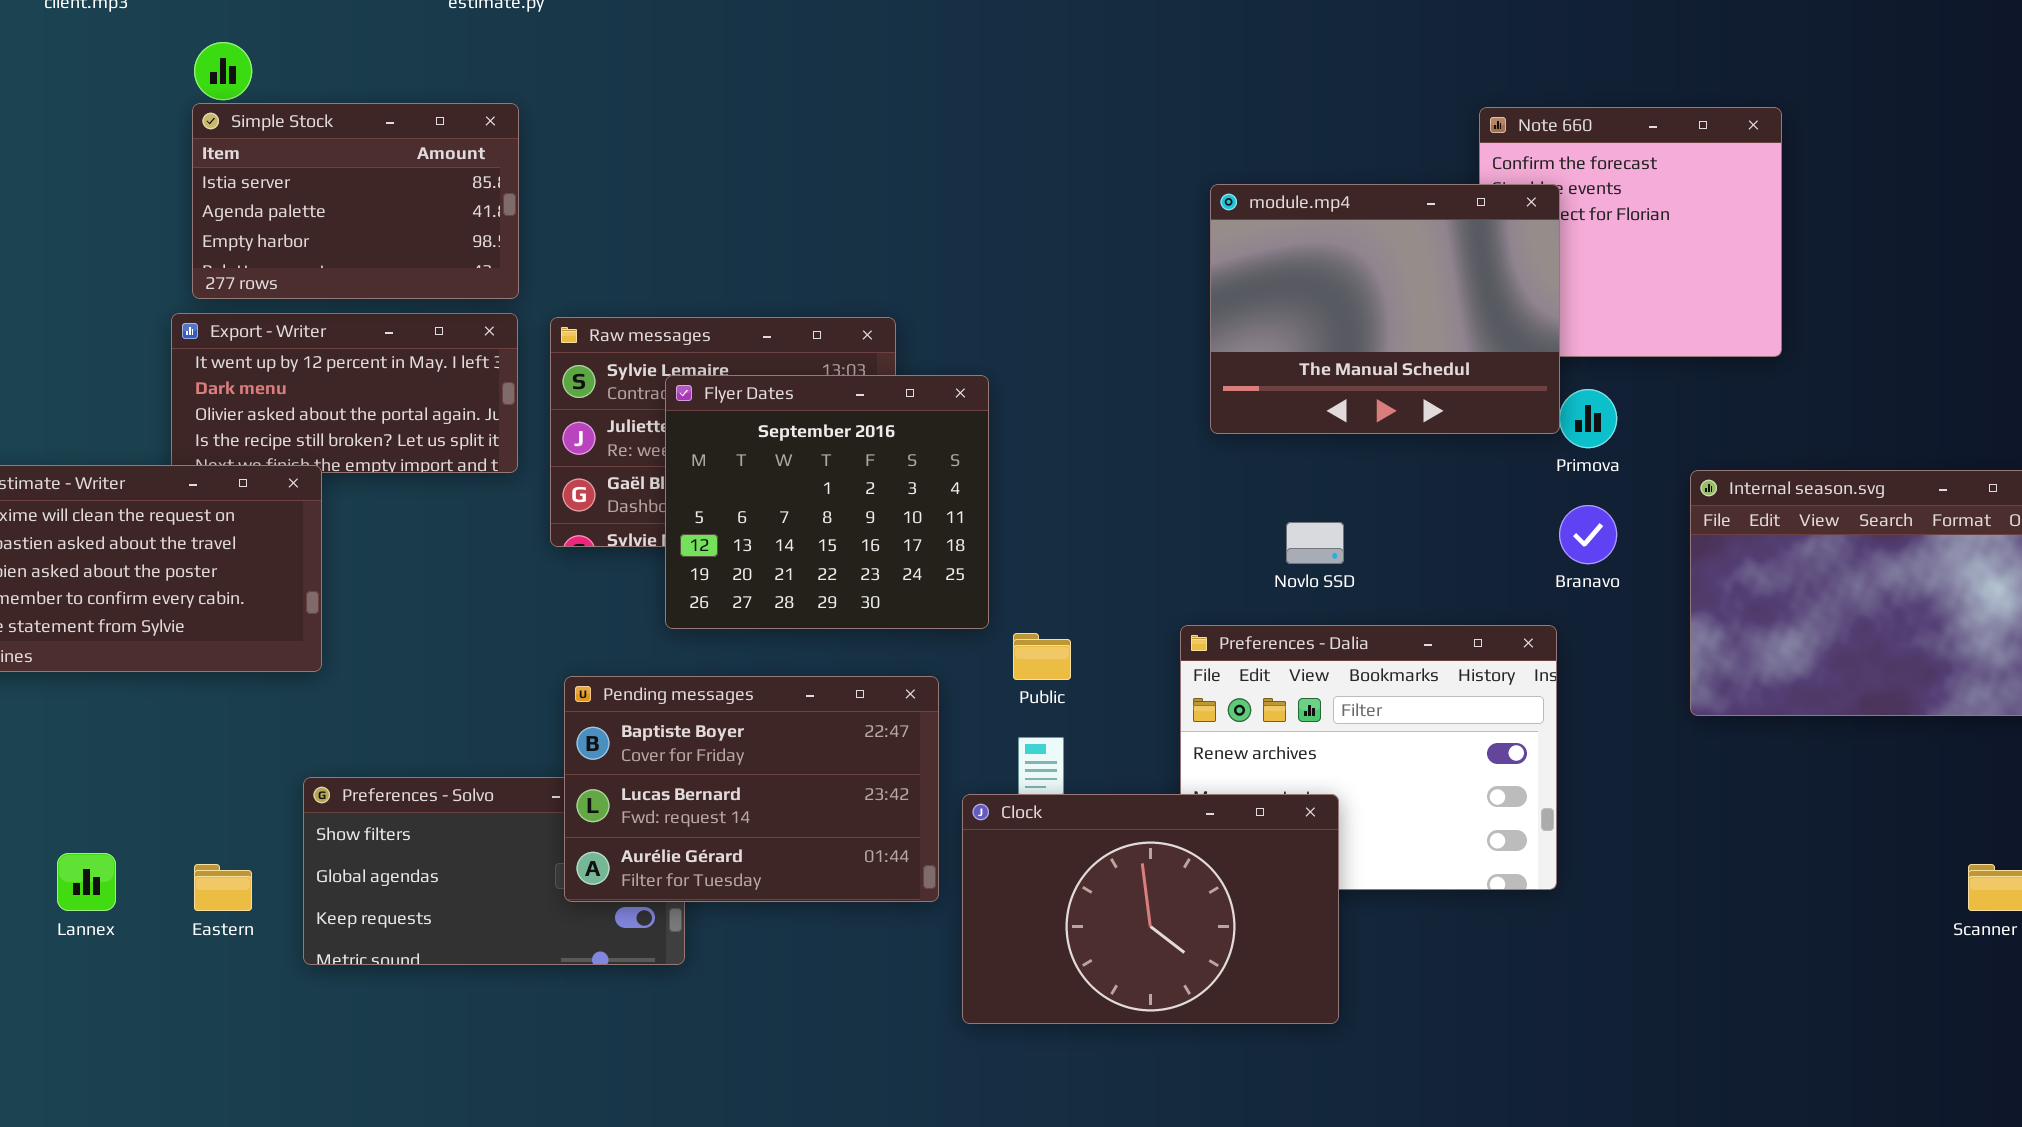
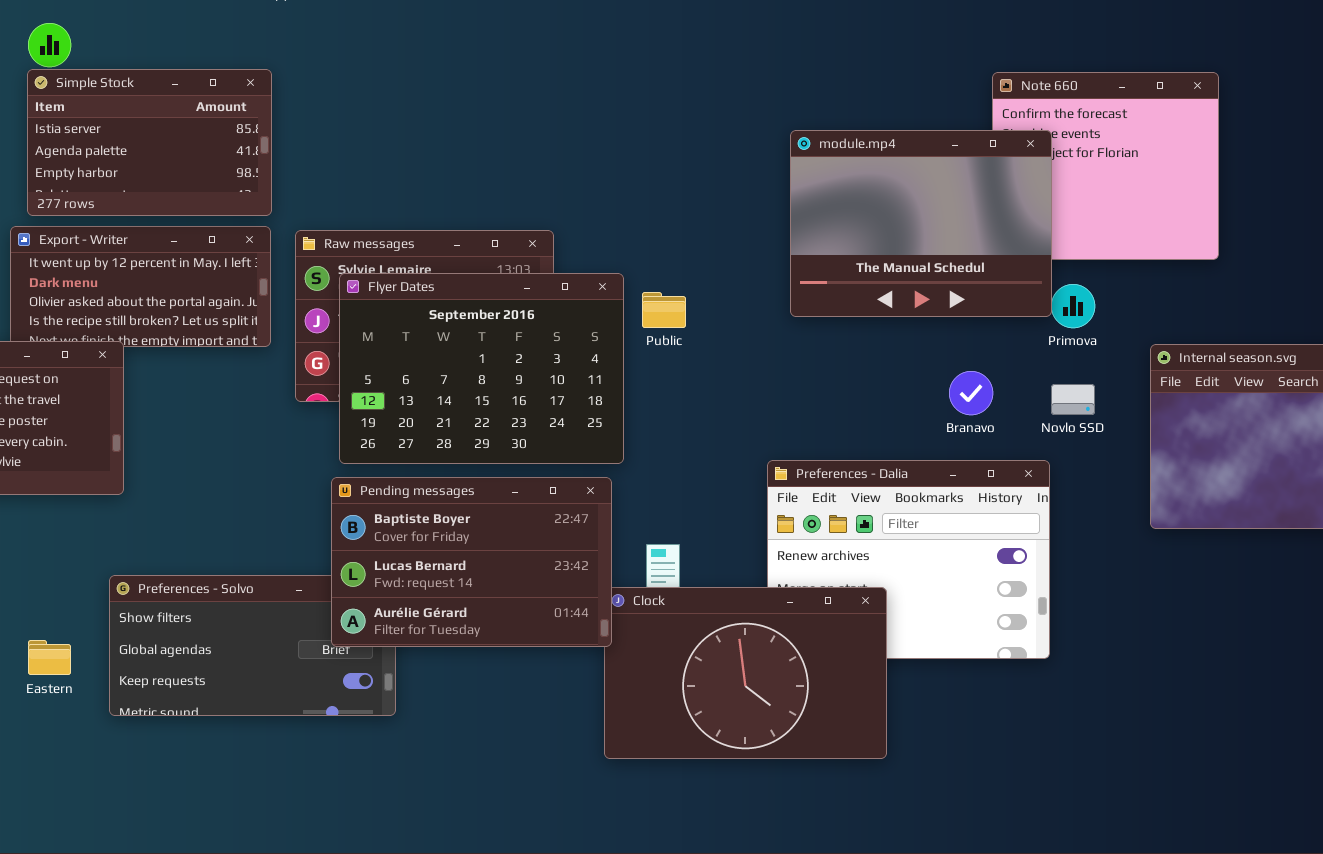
Flyer Dates: [665,375,989,629] -> [339,273,624,464], resized
Branavo: [1559,505,1617,564] -> [949,371,993,415], moved
Novlo SSD: [1286,522,1344,564] -> [1051,384,1095,415], moved
Public: [1013,633,1071,680] -> [642,292,686,328], moved
Pending messages: [564,676,939,902] -> [331,477,612,647], moved

